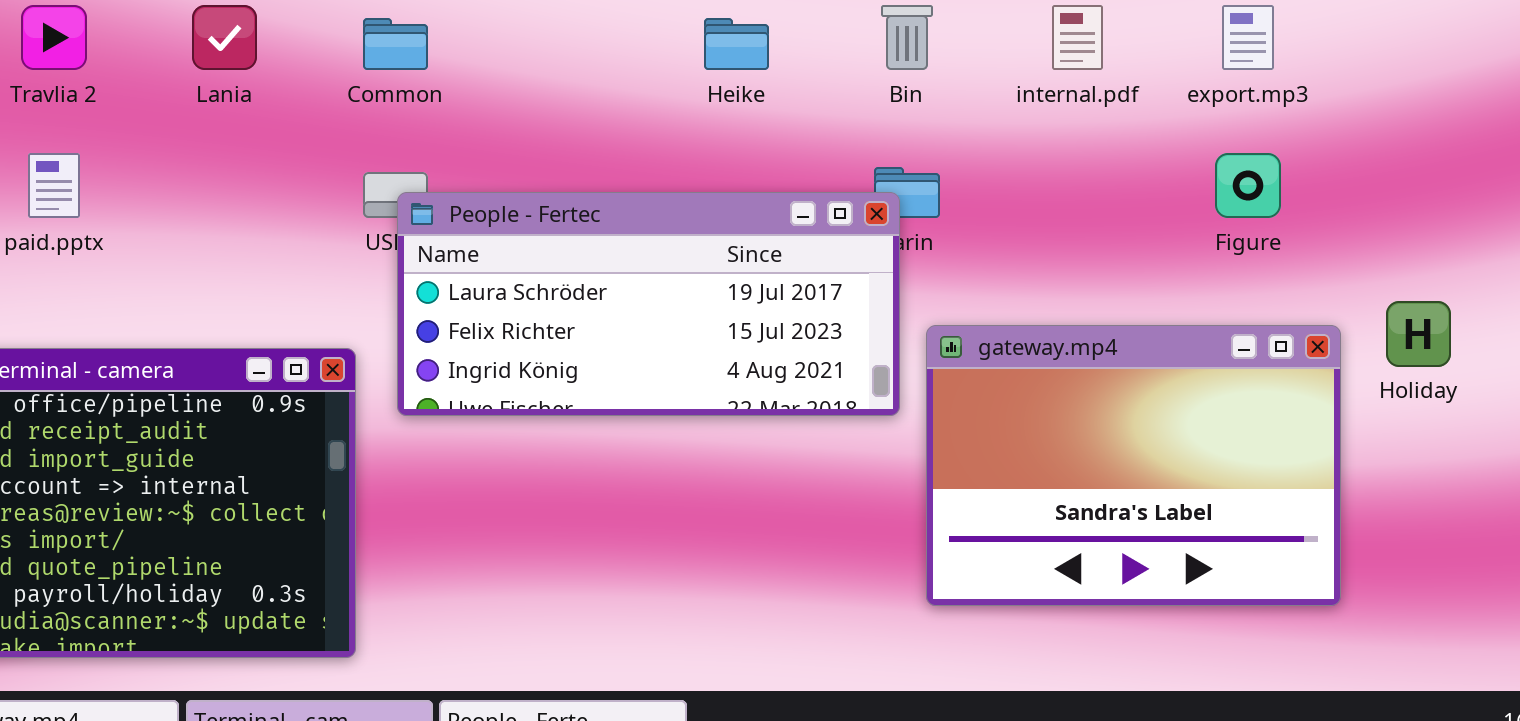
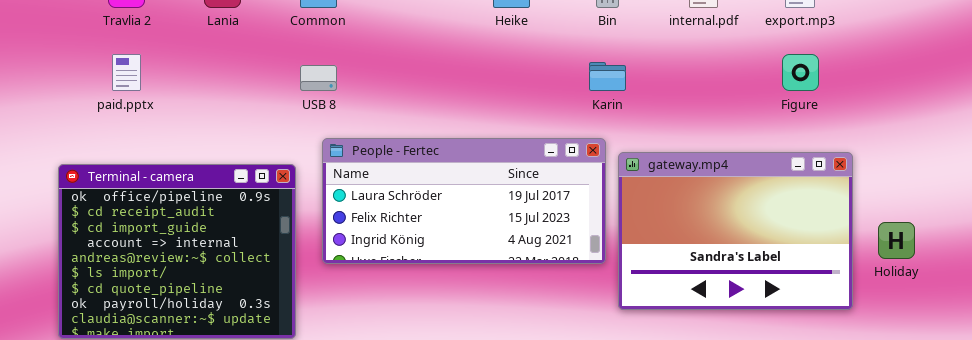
People - Fertec: [397,192,900,416] -> [322,138,606,264], moved
Holiday: [1386,301,1451,367] -> [878,222,915,259], moved

